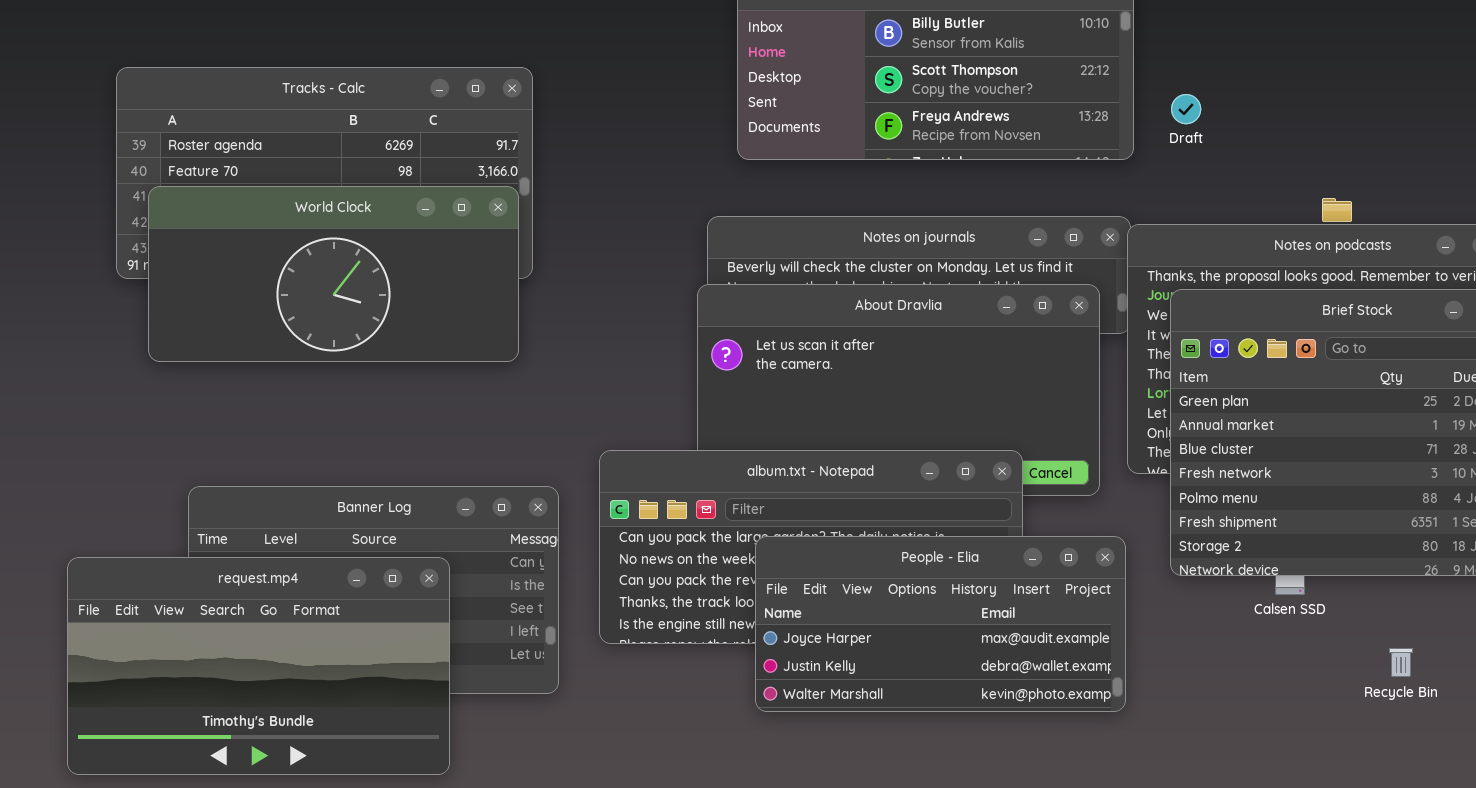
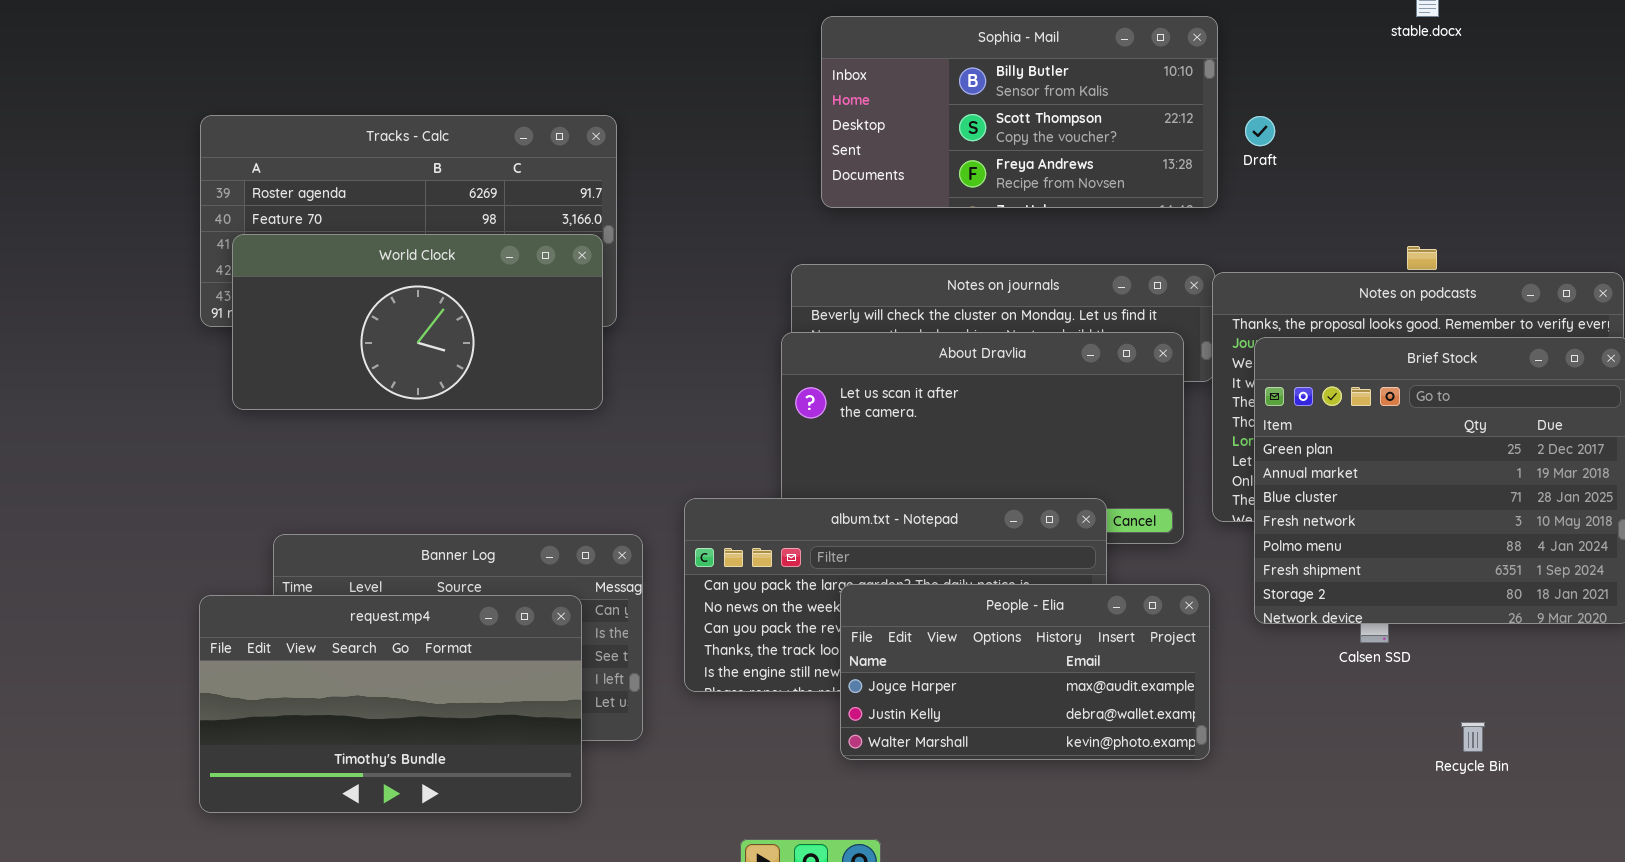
Draft: [1171,94,1201,124] -> [1245,116,1275,146], moved
request.mp4: [67,557,450,775] -> [199,595,582,813], moved
Recycle Bin: [1389,648,1413,677] -> [1461,722,1485,752], moved

